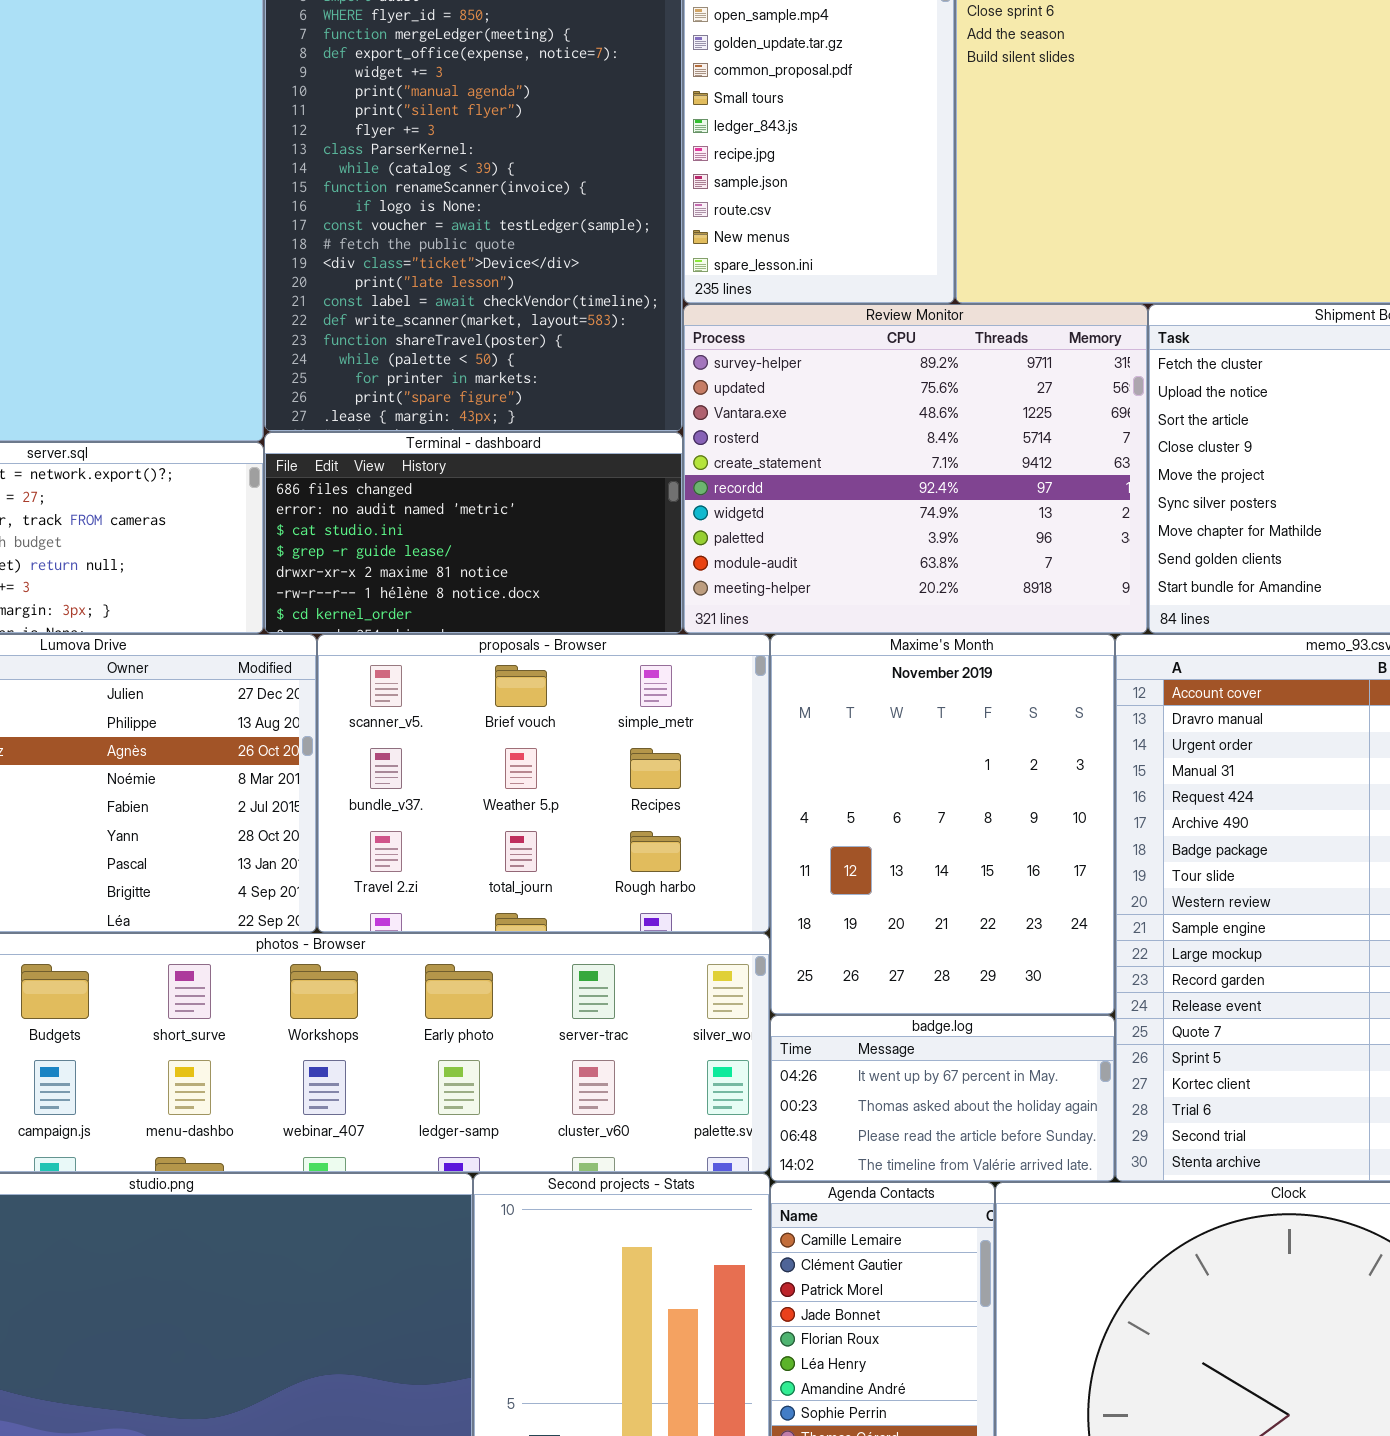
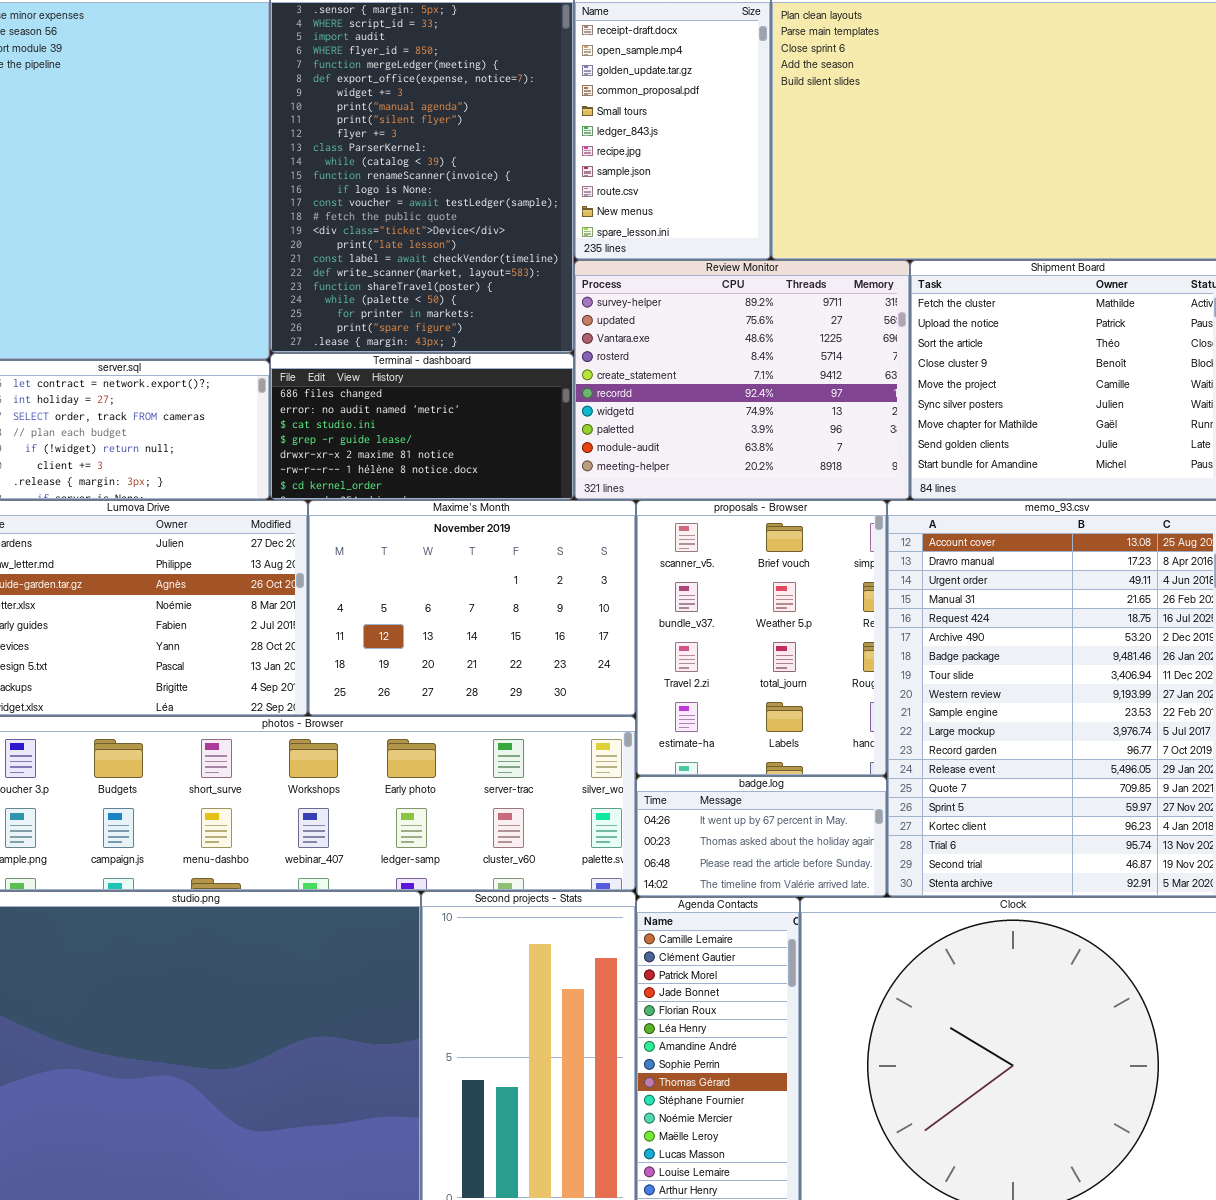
proposals - Browser: [317,634,770,933] -> [636,500,887,776], moved, resized
Maxime's Month: [770,634,1115,1015] -> [308,500,636,716], moved, resized

